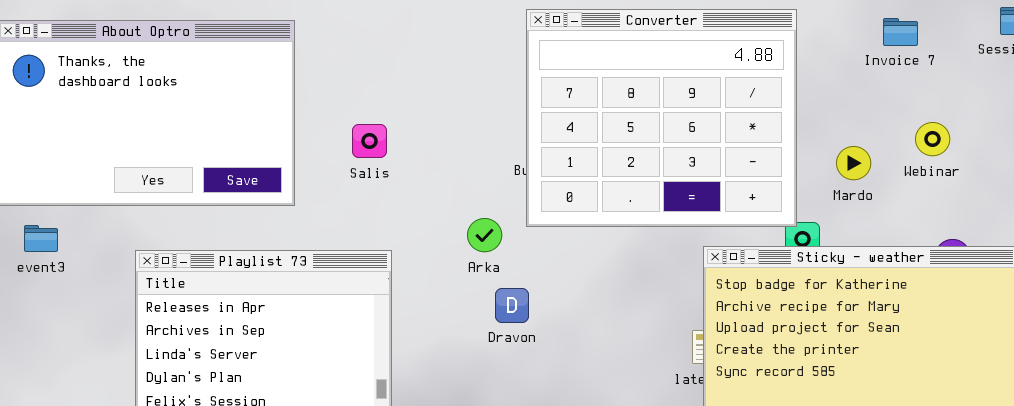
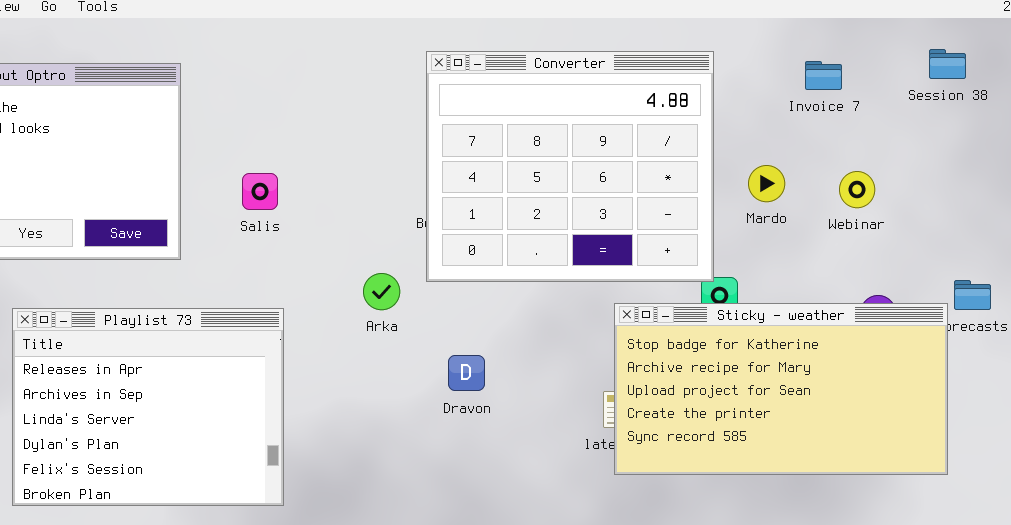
Mardo: [836,146,871,180] -> [748,165,785,202], moved
Dravon: [495,288,529,323] -> [448,355,485,391], moved

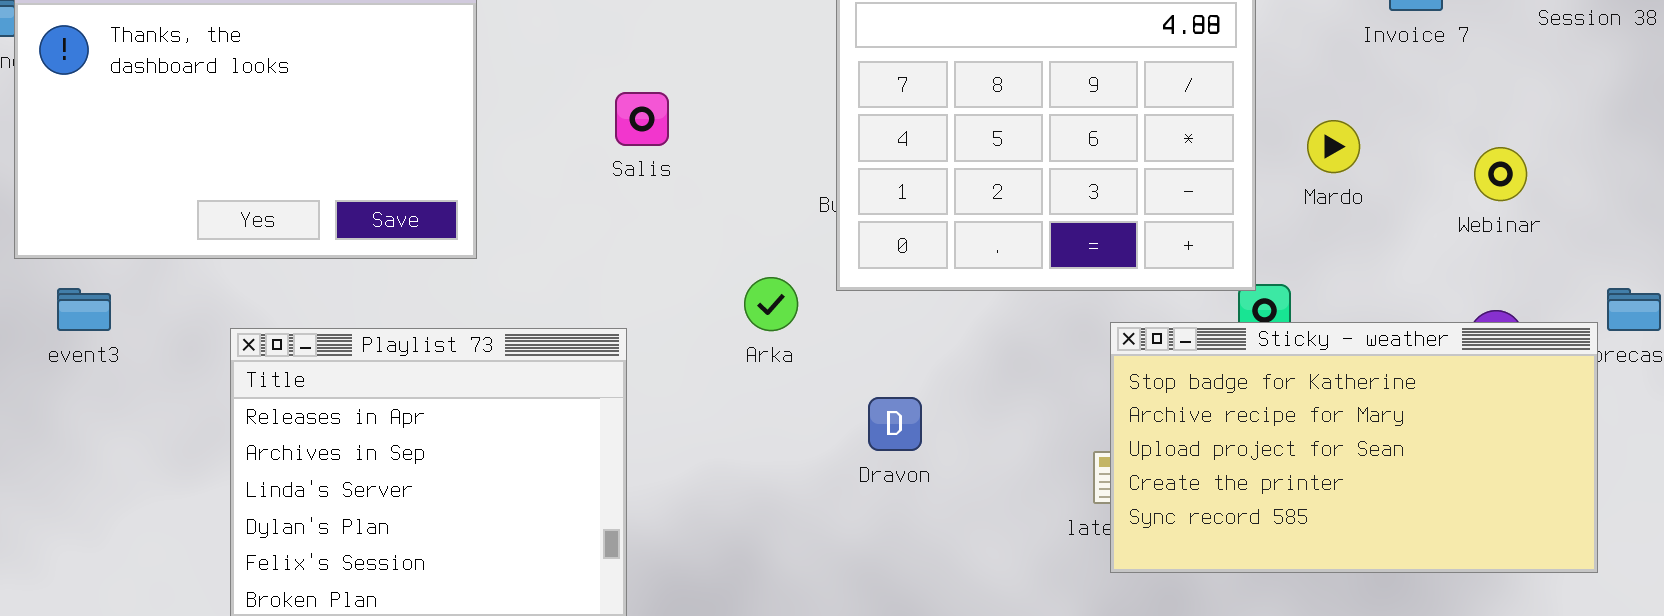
Webinar: [839,171,875,208] -> [1474,147,1527,201], moved
Salis: [242,173,278,210] -> [615,92,669,146], moved

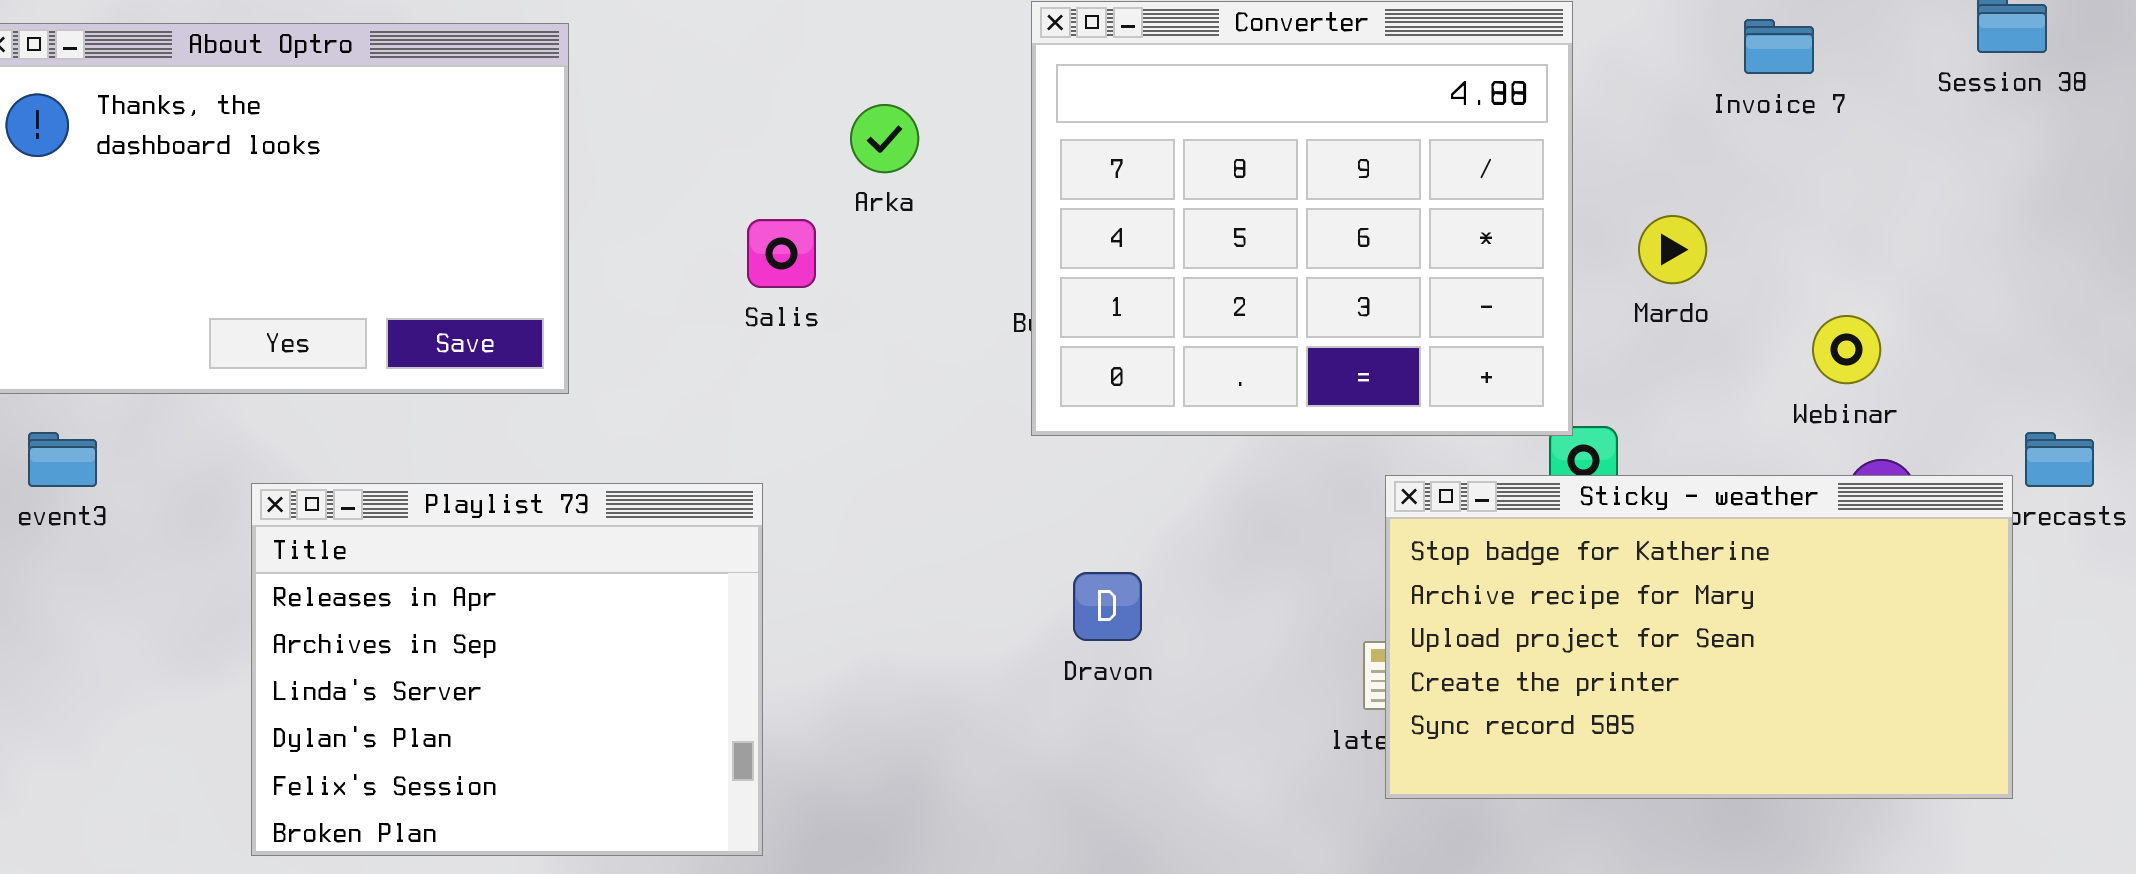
Salis: [615,92,669,146] -> [747,219,816,288], moved
Webinar: [1474,147,1527,201] -> [1812,315,1881,384], moved
Arka: [744,277,798,331] -> [850,104,919,173], moved

